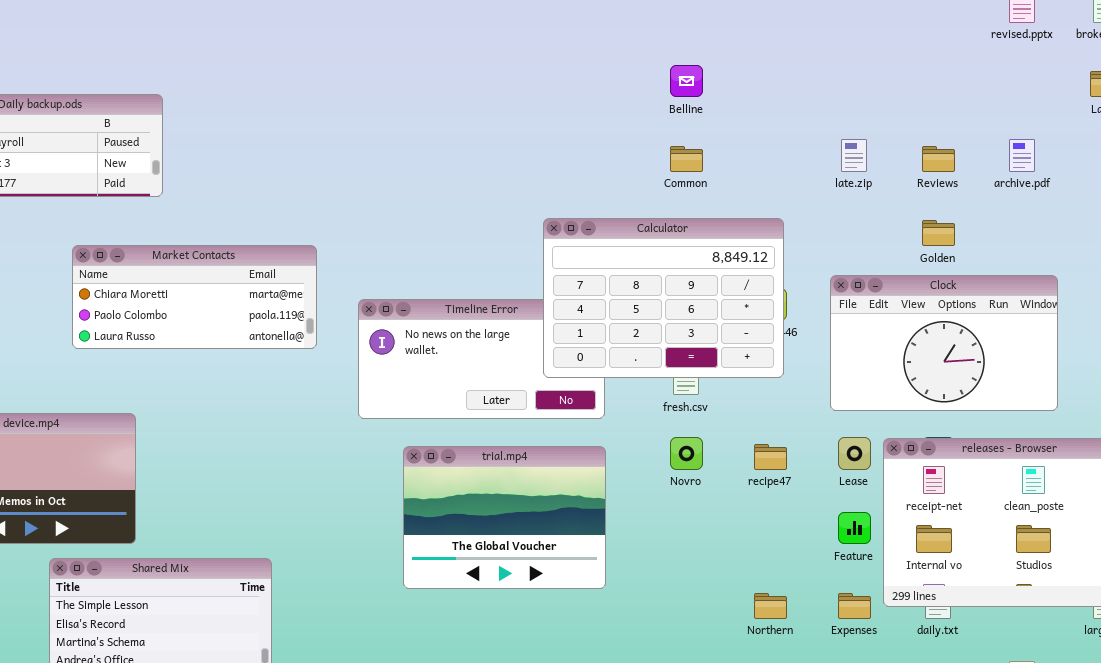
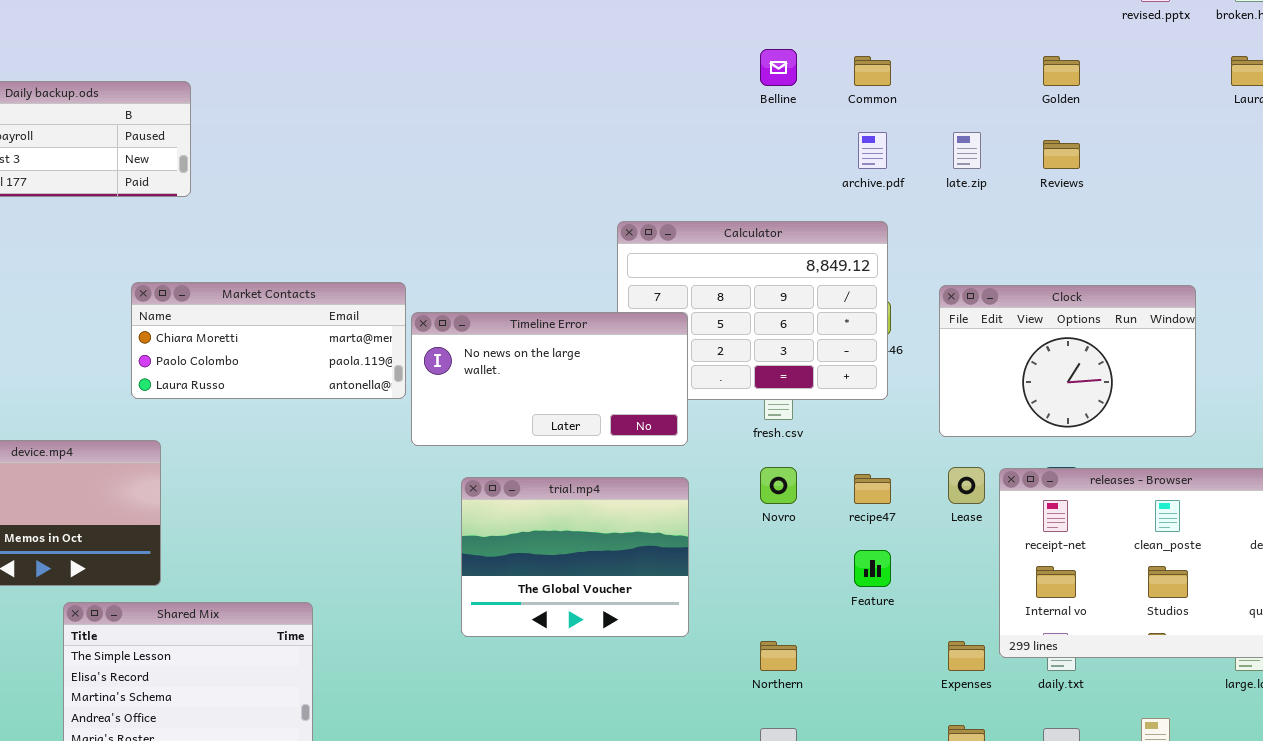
archive.pdf: [1009,139,1035,172] -> [858,132,887,169], moved
Common: [670,146,703,172] -> [854,56,891,86], moved
Golden: [922,220,955,246] -> [1043,56,1080,86], moved
Market Contacts: [72,245,317,349] -> [131,282,406,399], moved
Timeline Error: [358,299,605,419] -> [411,312,688,446], raised
Feature: [838,512,871,544] -> [854,550,891,587], moved
Northern: [754,593,787,619] -> [760,641,797,671], moved

